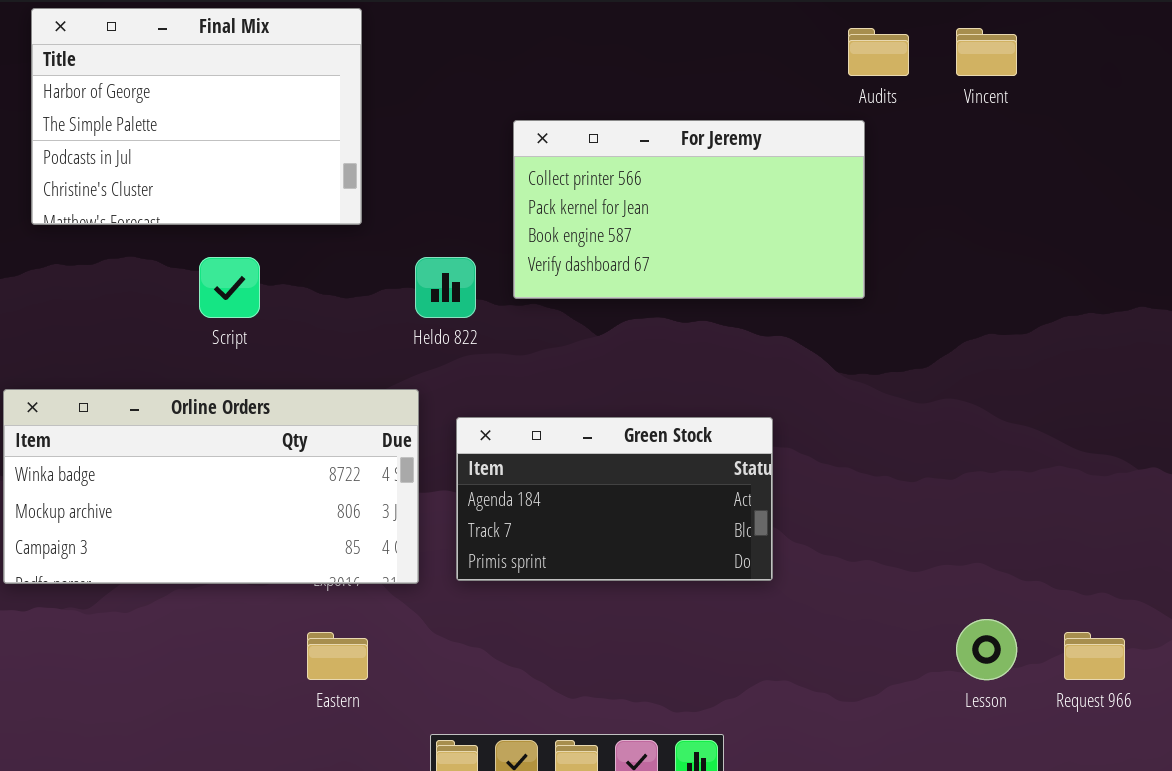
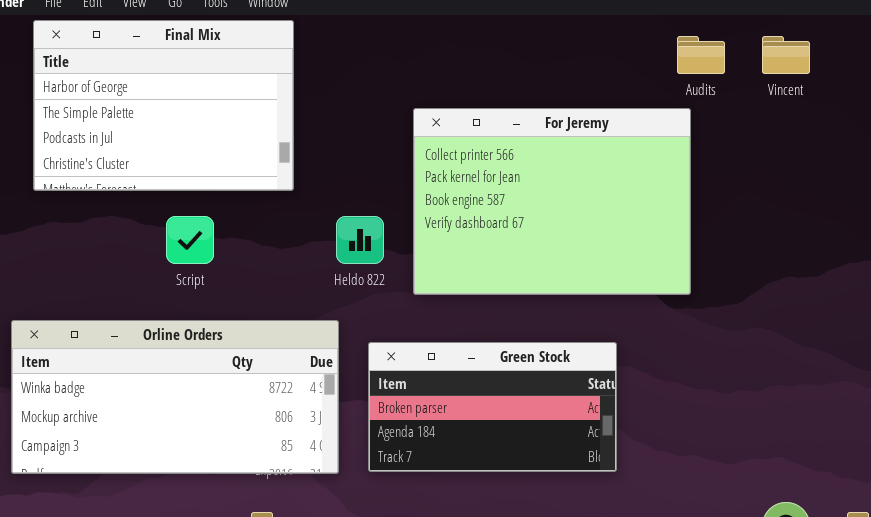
For Jeremy: [513,120,865,299] -> [413,108,691,295], resized
Green Stock: [456,417,773,581] -> [368,342,617,472], scrolled up 1 row

